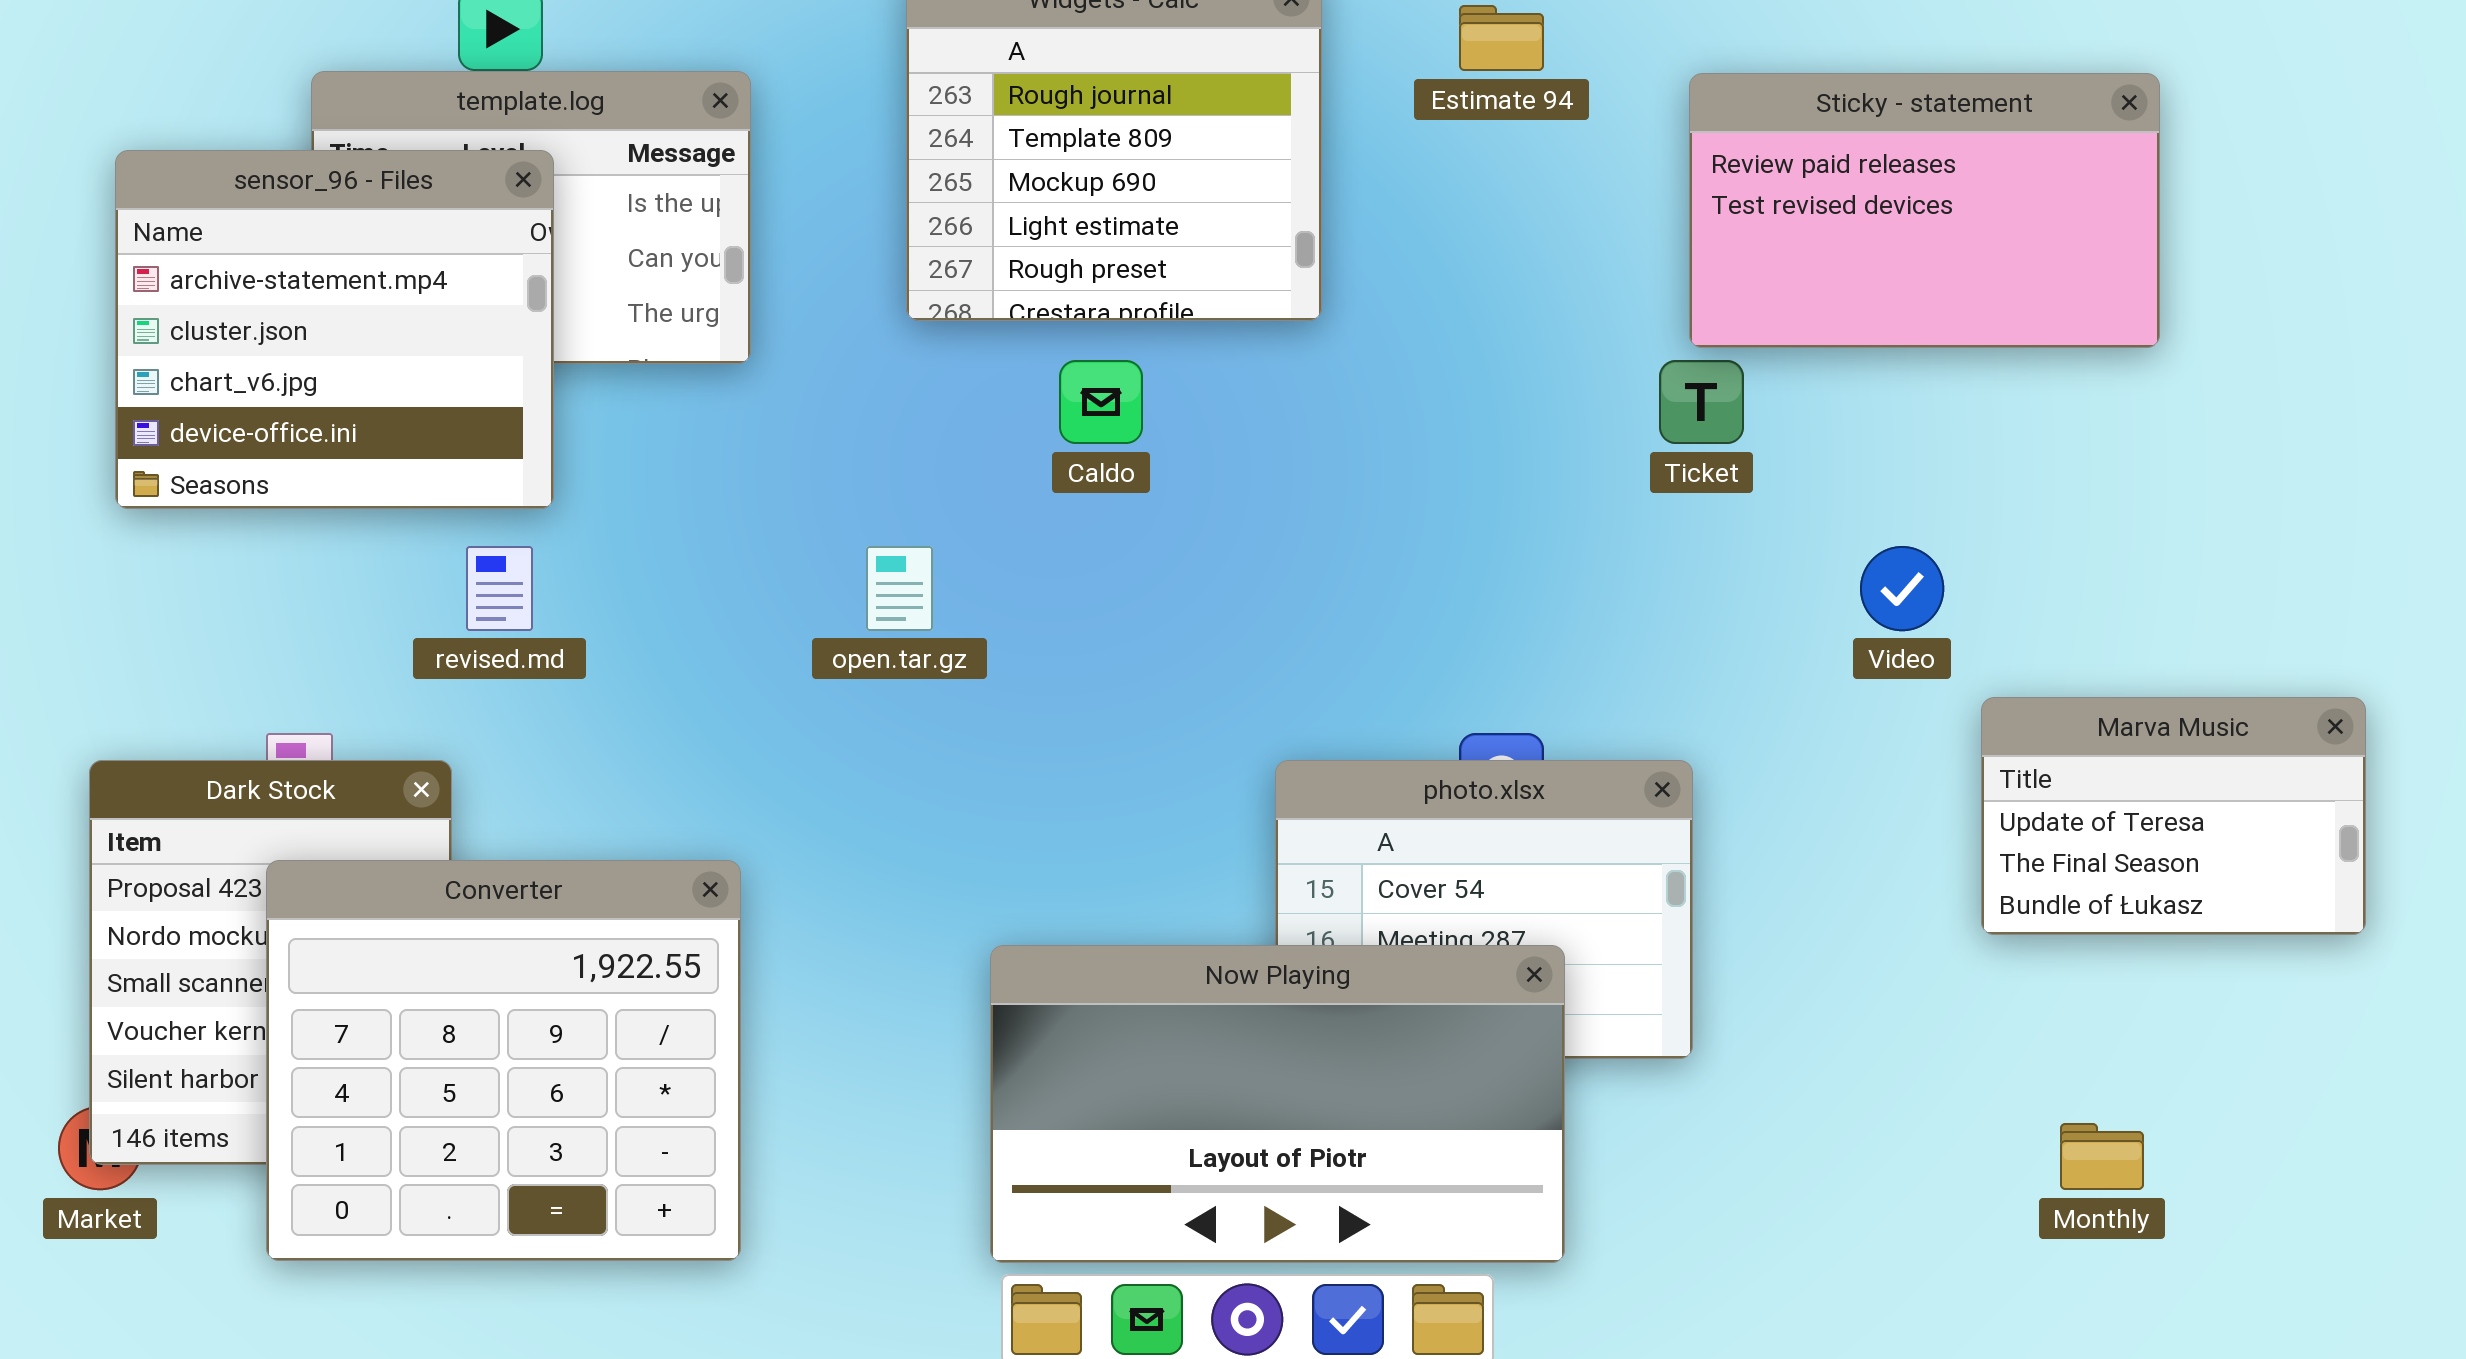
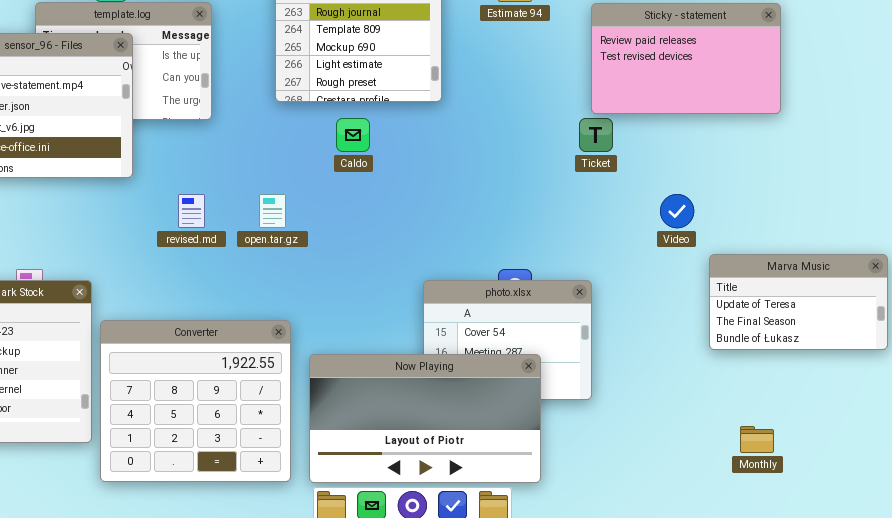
revised.md: [466,546,533,631] -> [178,194,205,228], moved
Marva Music: [1981,697,2366,935] -> [709,254,888,350], resized
Converter: [266,860,741,1261] -> [100,320,291,482], moved

